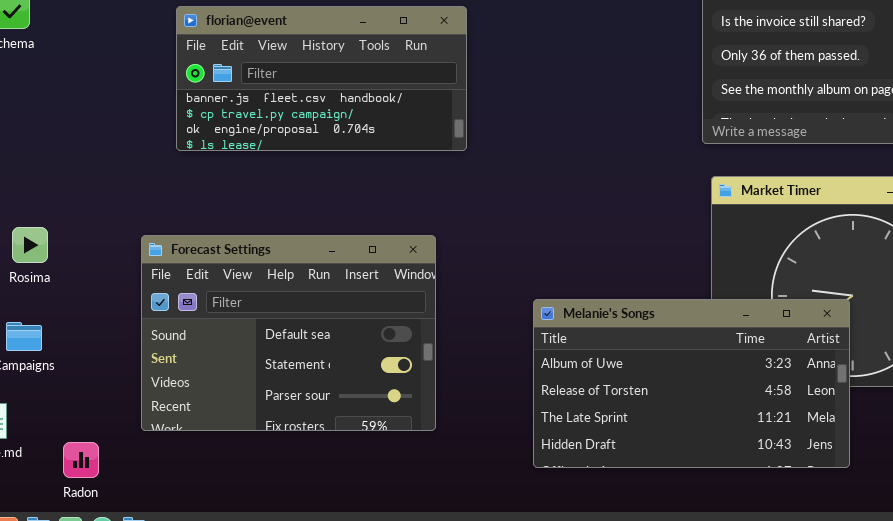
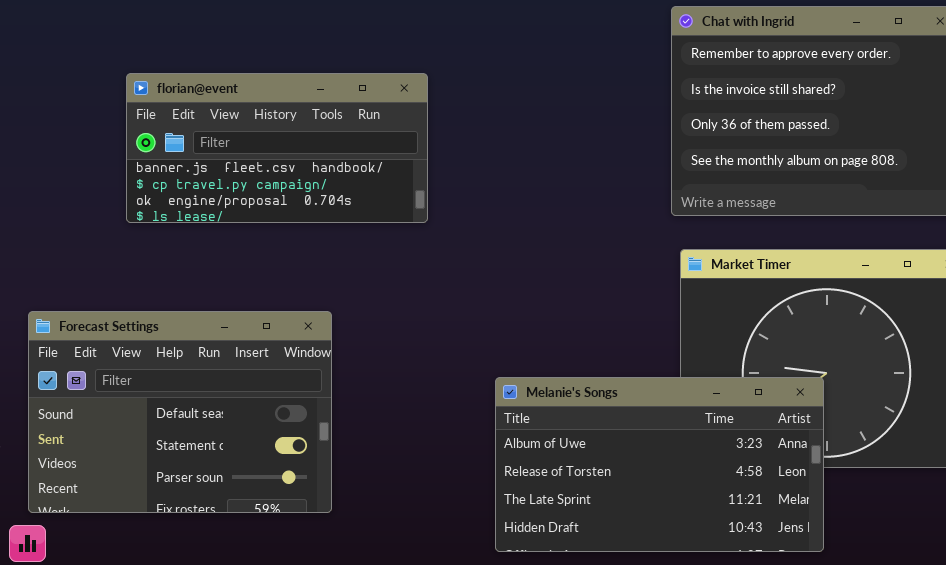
Forecast Settings: [141,235,436,431] -> [28,311,332,513], moved

